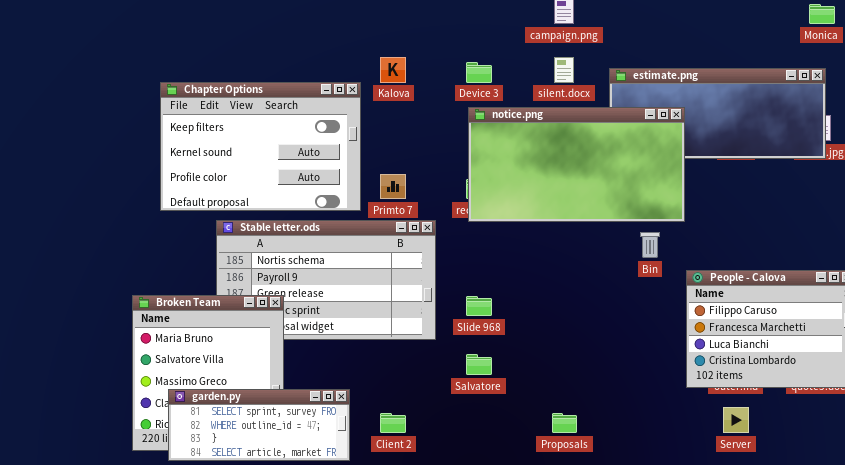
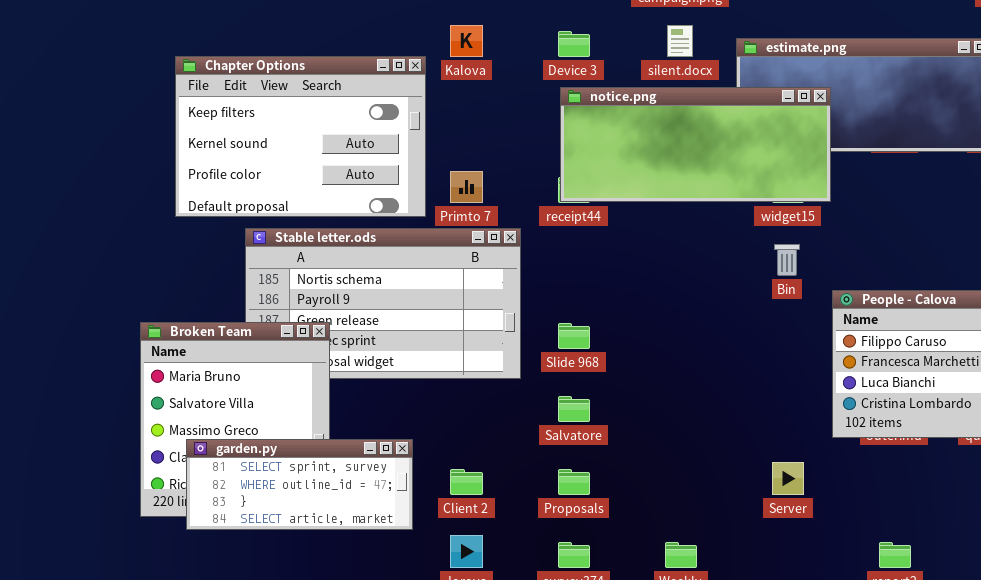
notice.png: [468,107,685,222] -> [560,87,831,202], resized
Server: [723,407,749,433] -> [772,462,804,495], moved
Proposals: [552,413,577,433] -> [558,469,590,495], moved

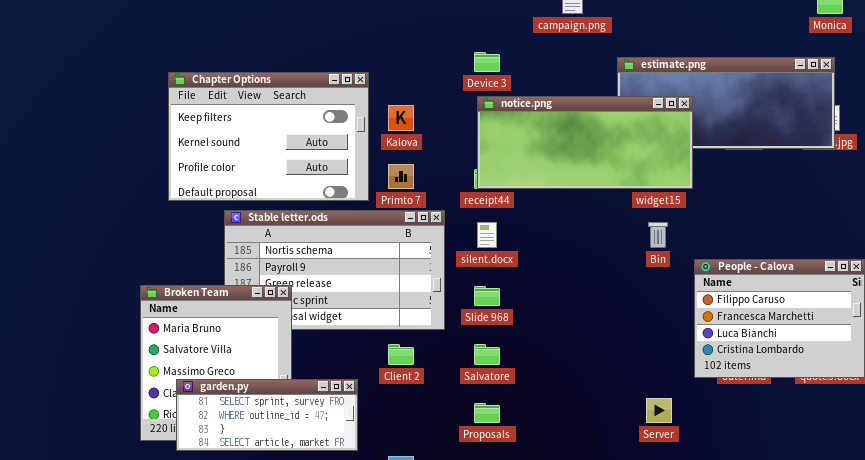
Kalova: [450,25,483,57] -> [388,105,414,131], moved
silent.docx: [667,25,693,57] -> [477,222,497,248], moved
Client 2: [450,469,483,495] -> [388,344,414,365], moved

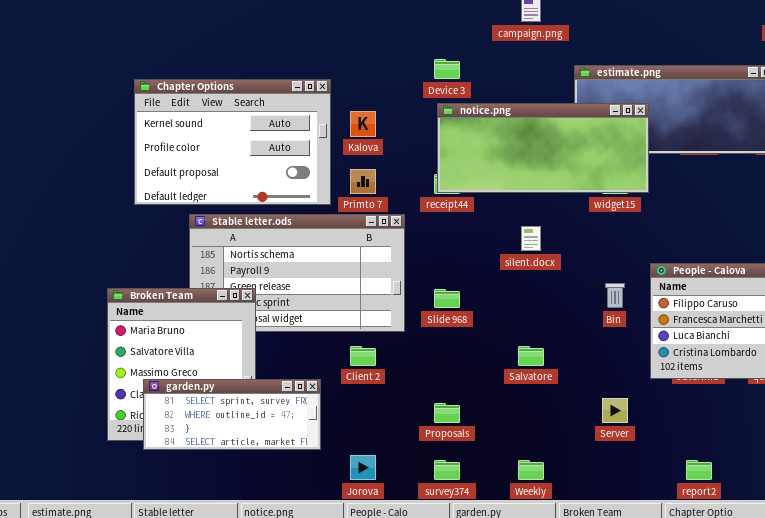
Chapter Options: [168,72,369,201] -> [134,79,331,205], scrolled down 1 row
silent.docx: [477,222,497,248] -> [521,226,541,251], moved
Bin: [648,222,668,248] -> [605,283,625,308], moved
Salvatore: [474,344,500,365] -> [518,346,544,366], moved

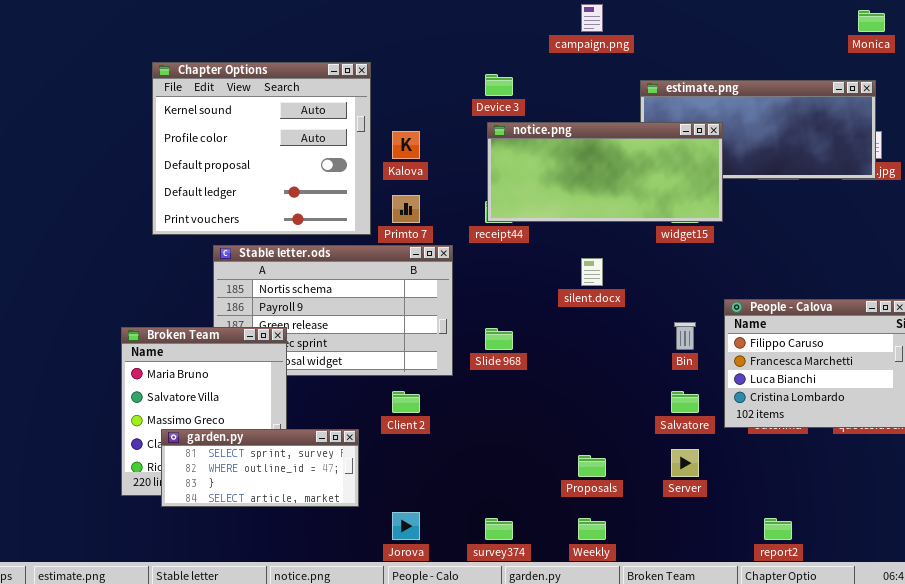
Chapter Options: [134,79,331,205] -> [152,62,371,235], resized
Salvatore: [518,346,544,366] -> [671,391,699,413], moved
Proposals: [434,403,460,423] -> [578,455,606,477], moved

